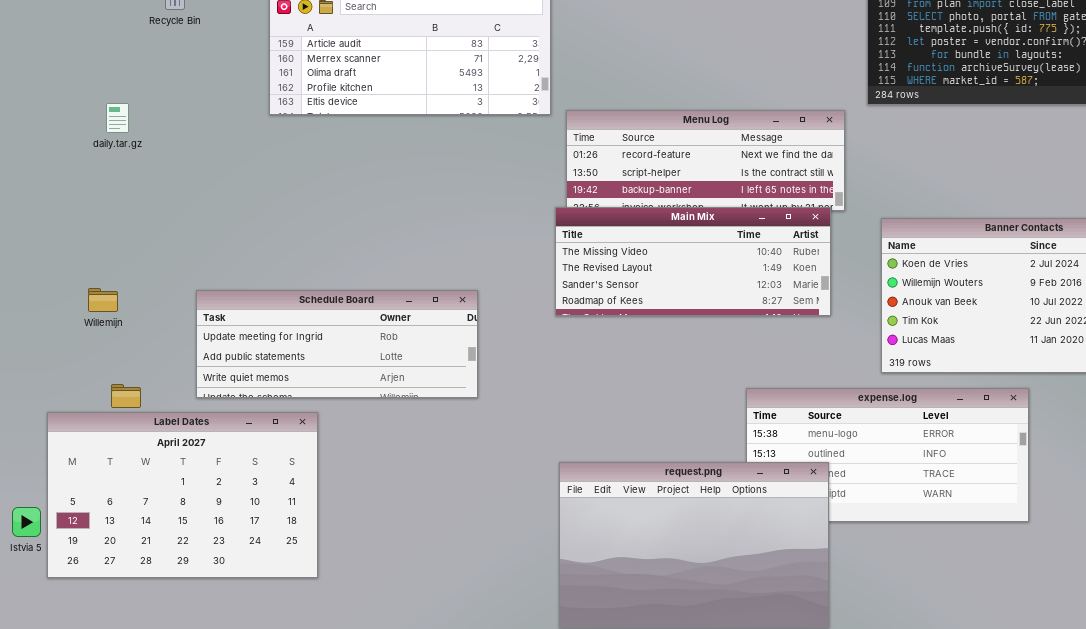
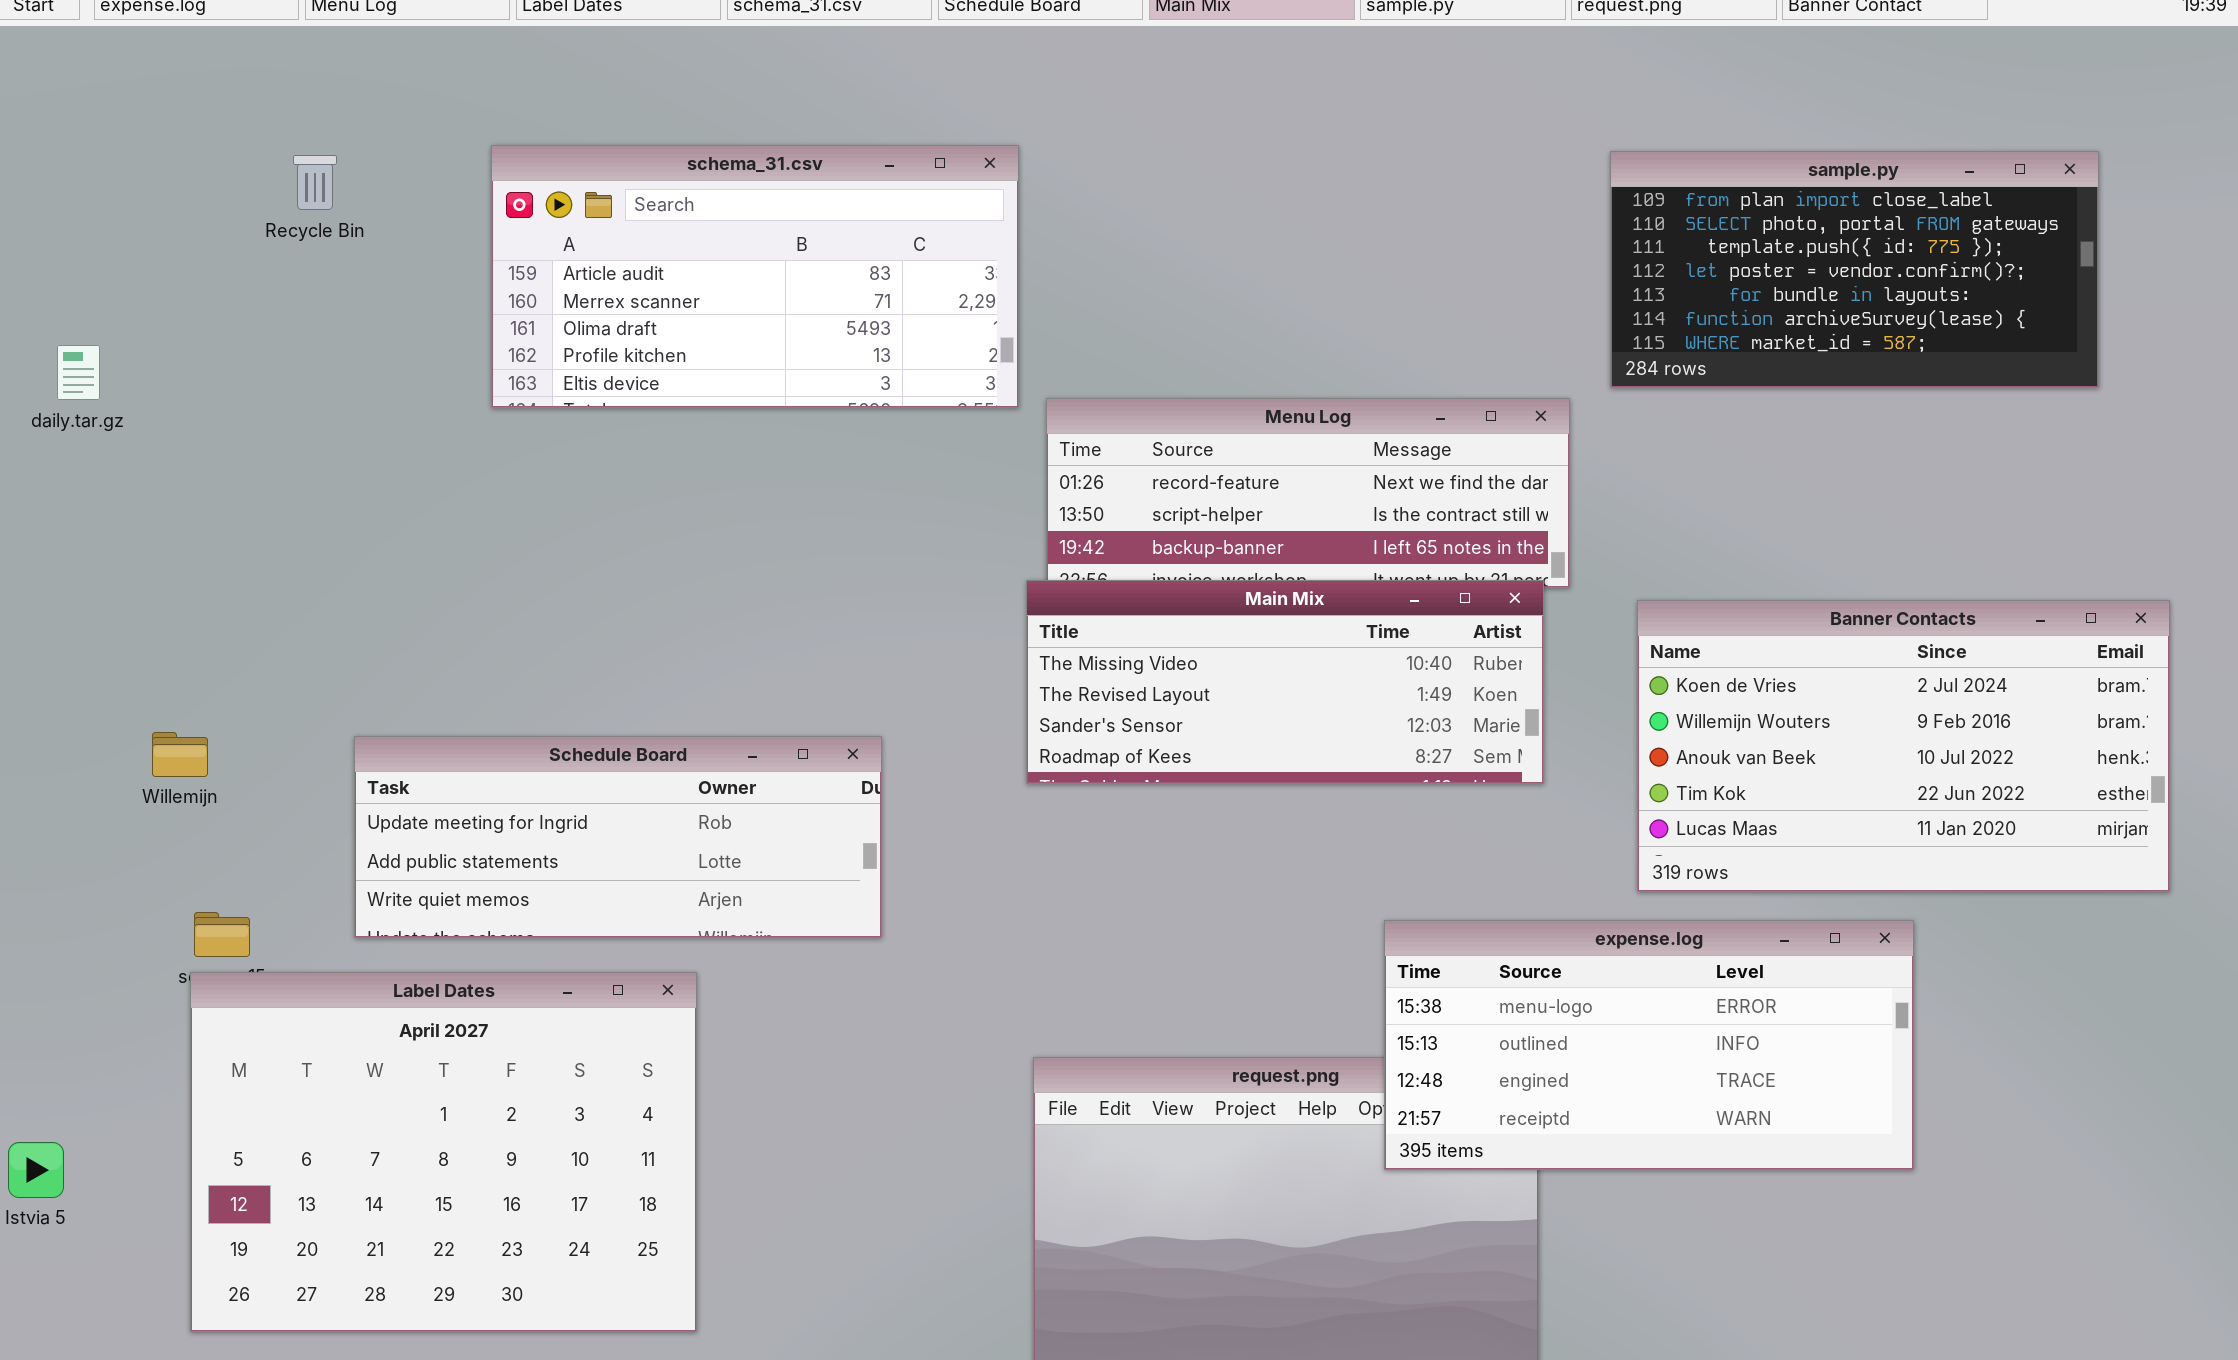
daily.tar.gz: [106,103,129,133] -> [57,345,100,400], moved
expense.log: [746,388,1029,522] -> [1384,920,1914,1170], raised
Label Dates: [47,412,318,578] -> [190,972,697,1332], moved, resized

